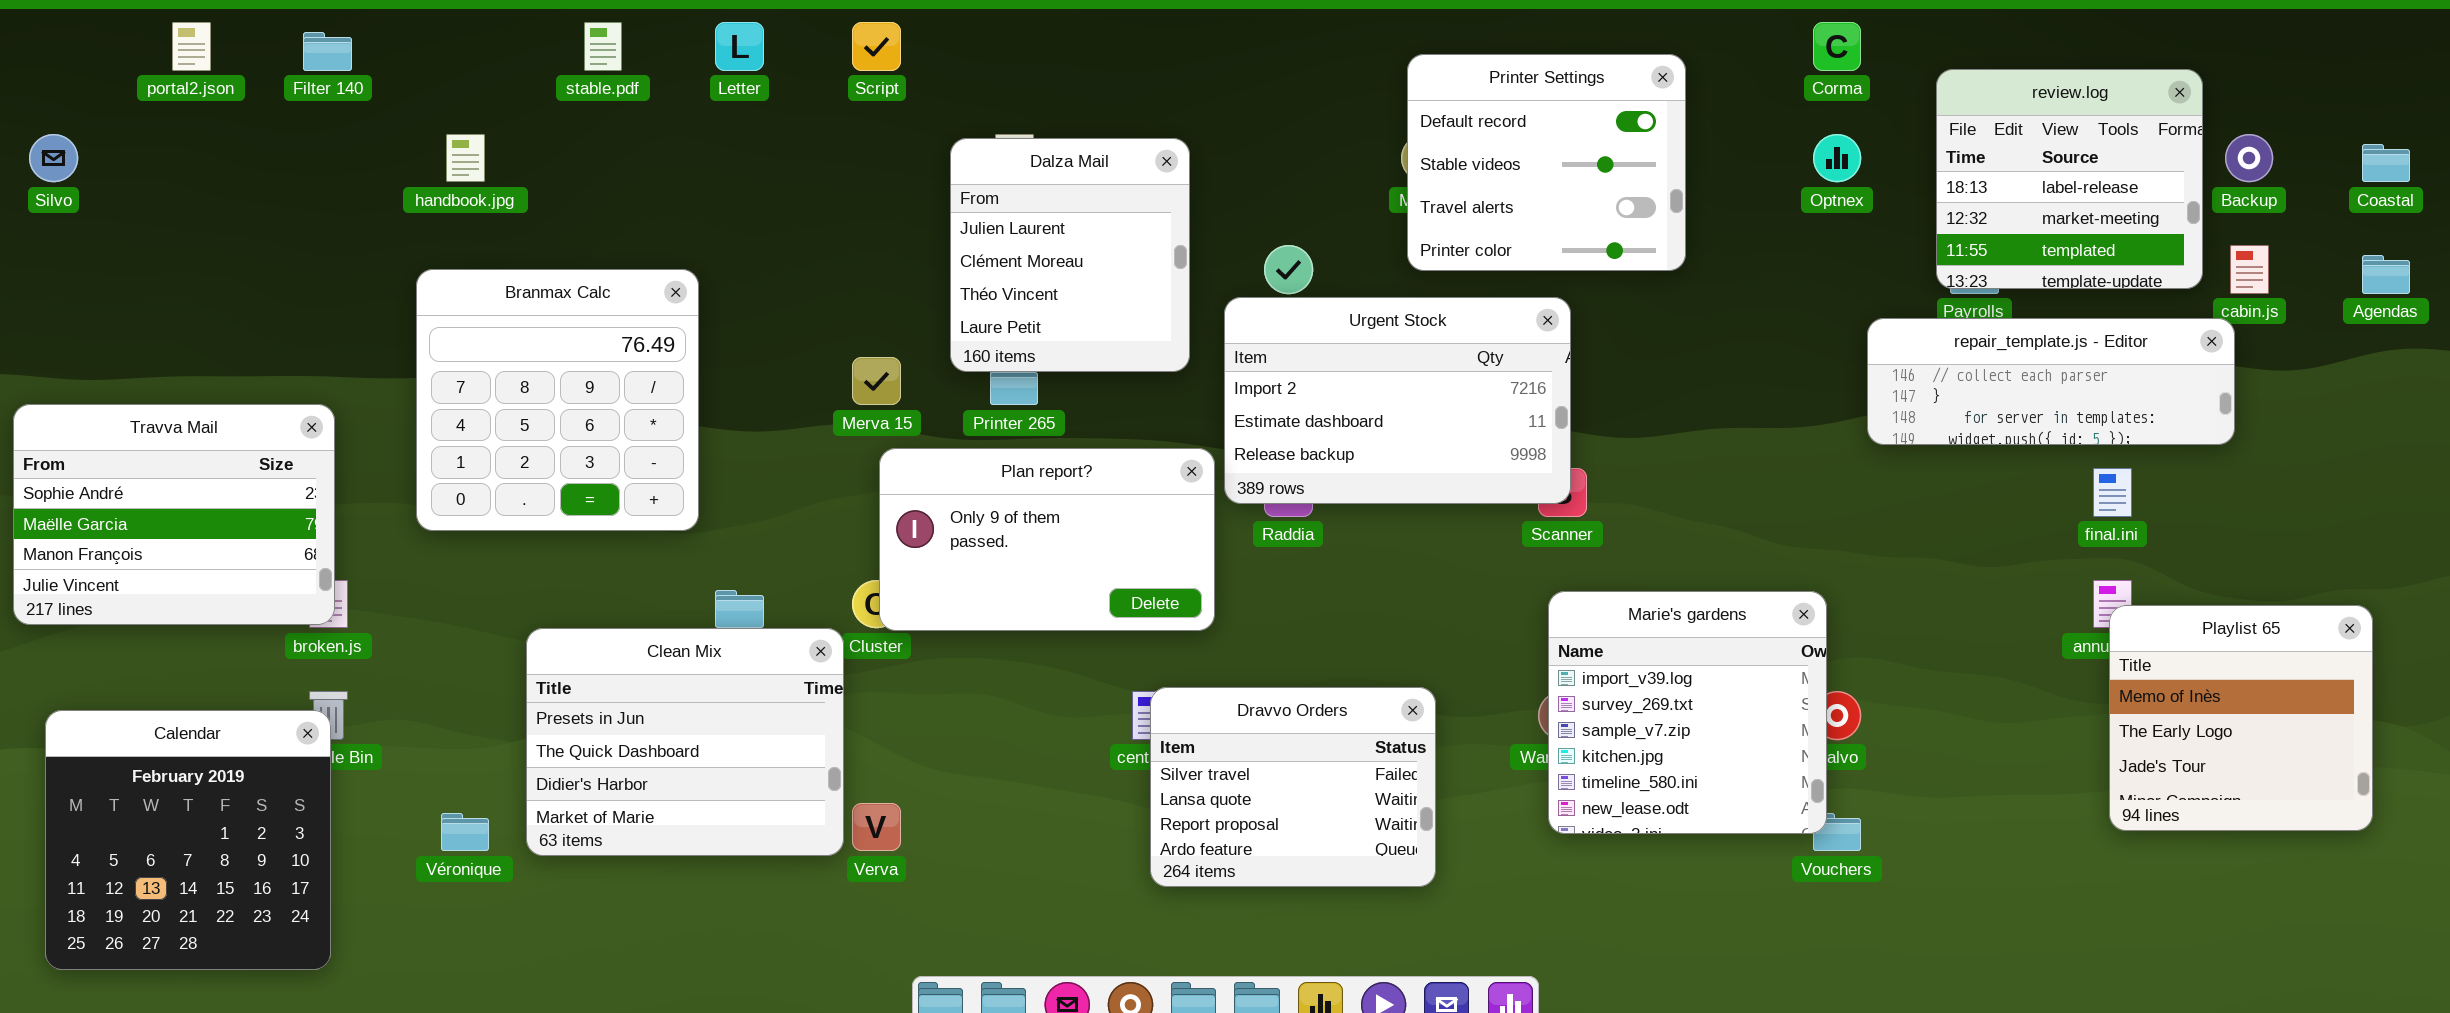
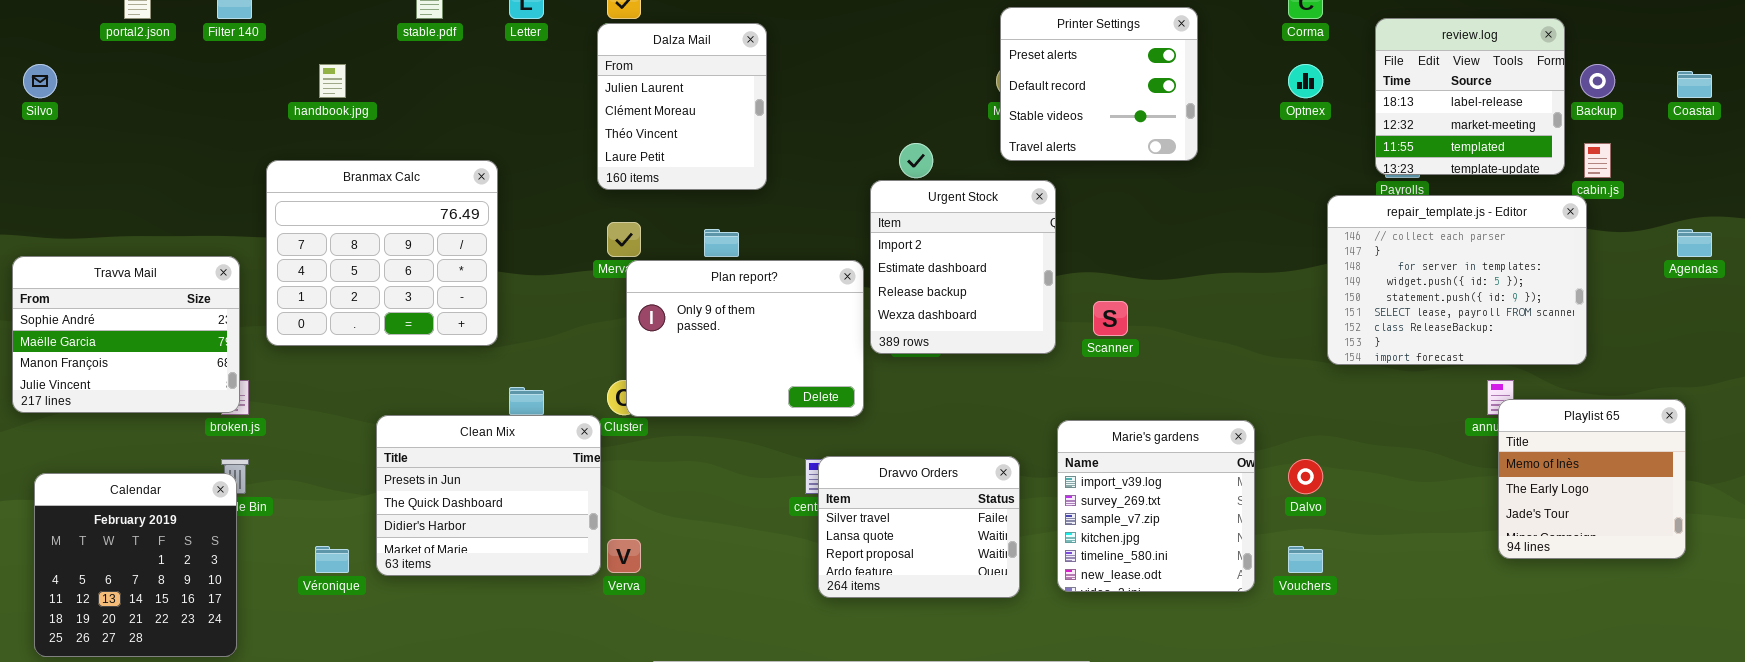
Printer Settings: [1407,54,1686,271] -> [1000,7,1198,161], scrolled up 1 row
Dalza Mail: [950,138,1190,372] -> [597,23,767,190], moved
Agendas: [2362,255,2410,294] -> [1677,229,1712,257], moved
Branmax Calc: [416,269,699,531] -> [266,160,498,346], resized
Urgent Stock: [1224,297,1571,504] -> [870,180,1056,354], resized
repair_template.js - Editor: [1867,318,2235,445] -> [1327,195,1587,365], resized
Plan report?: [879,448,1215,631] -> [626,260,864,417], resized
Marie's gardens: [1548,591,1827,834] -> [1057,420,1255,592], moved

